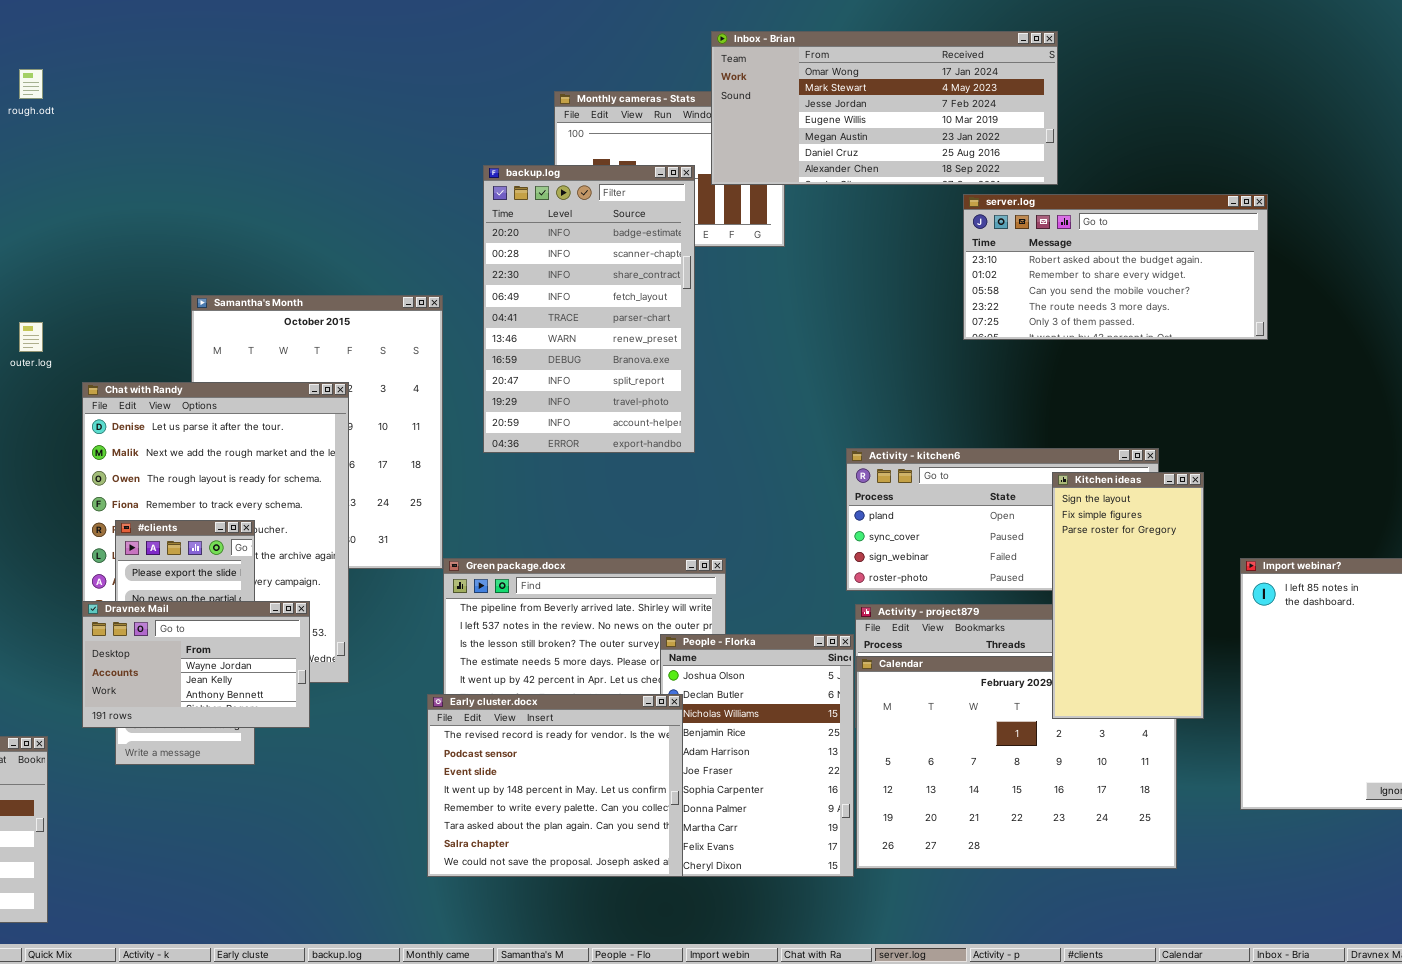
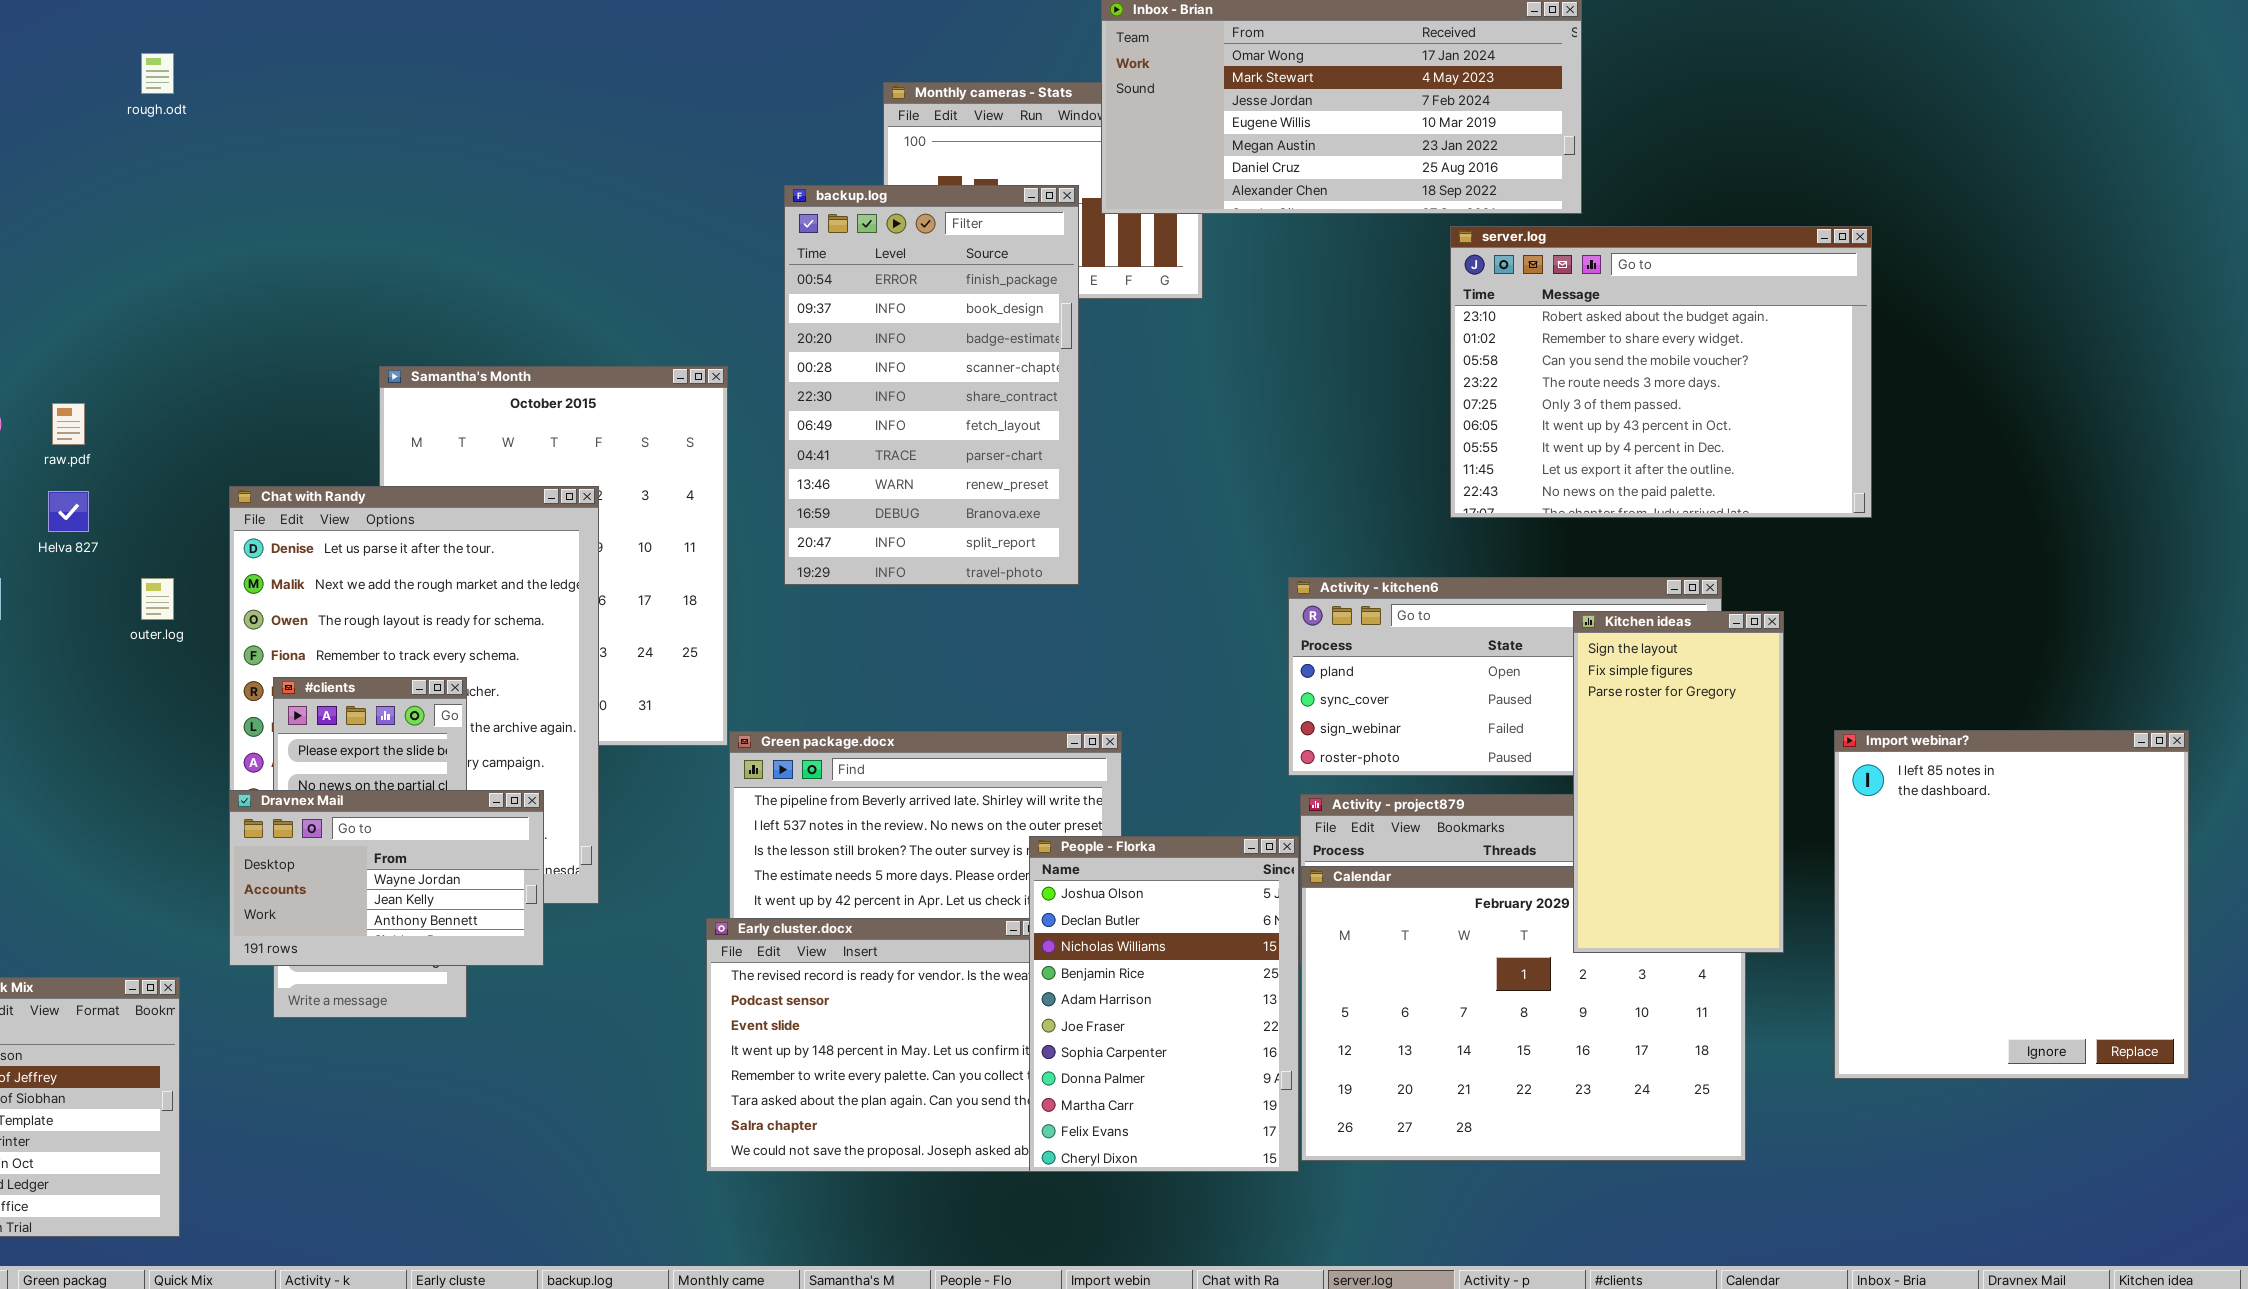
backup.log: [483,165,695,453] -> [784,185,1079,585], scrolled up 2 rows
server.log: [963,194,1268,340] -> [1450,226,1872,518], resized
outer.log: [19,322,43,352] -> [141,578,174,620], moved
People - Florka: [660,634,854,877] -> [1029,836,1299,1172], raised

